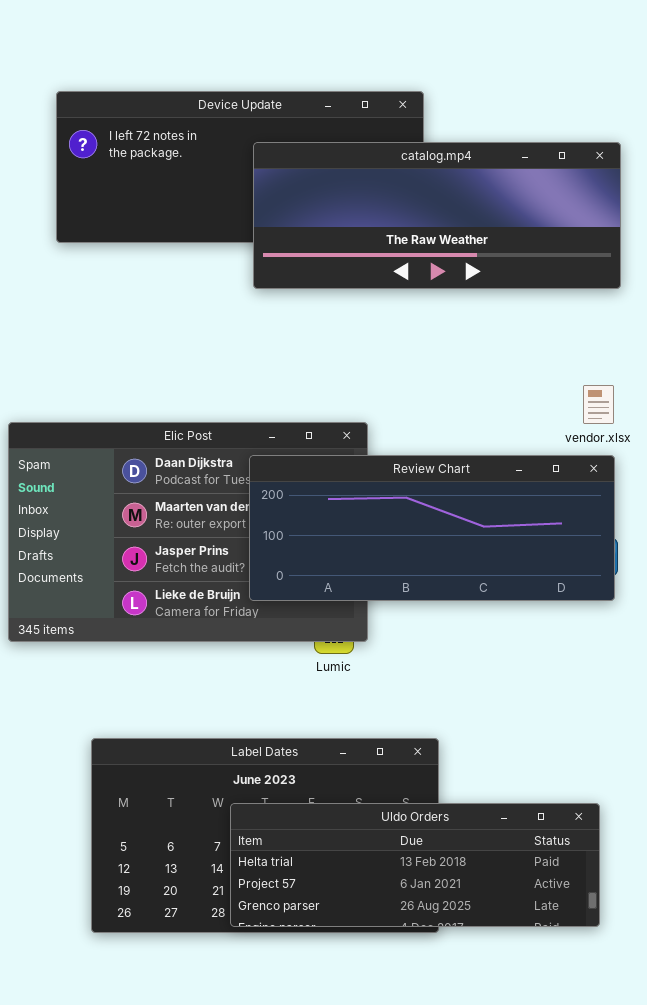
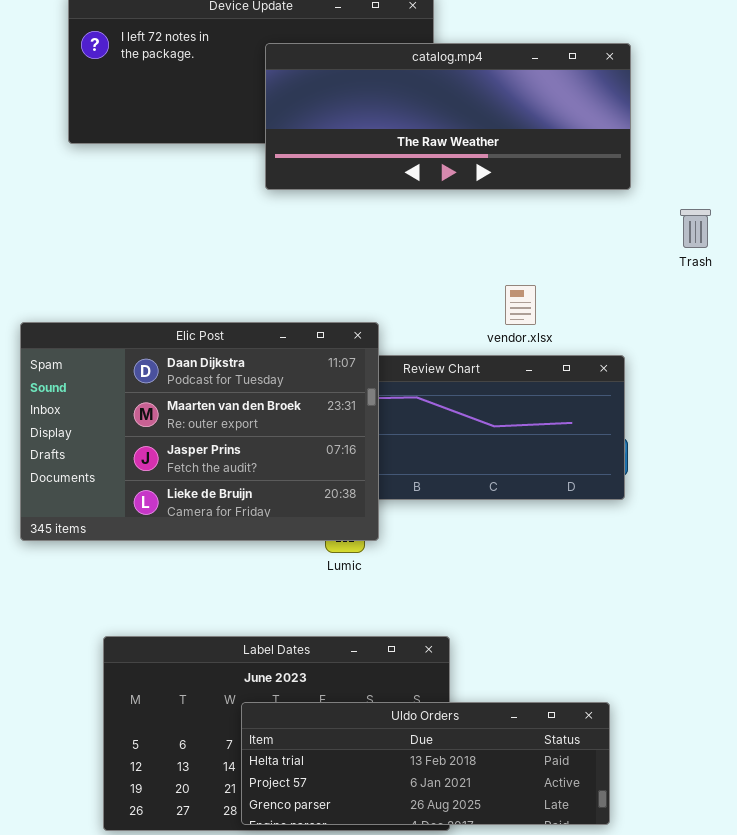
vendor.xlsx: [583,385,614,424] -> [505,285,536,325], moved
Elic Post: [8,422,368,642] -> [20,322,379,541], raised

